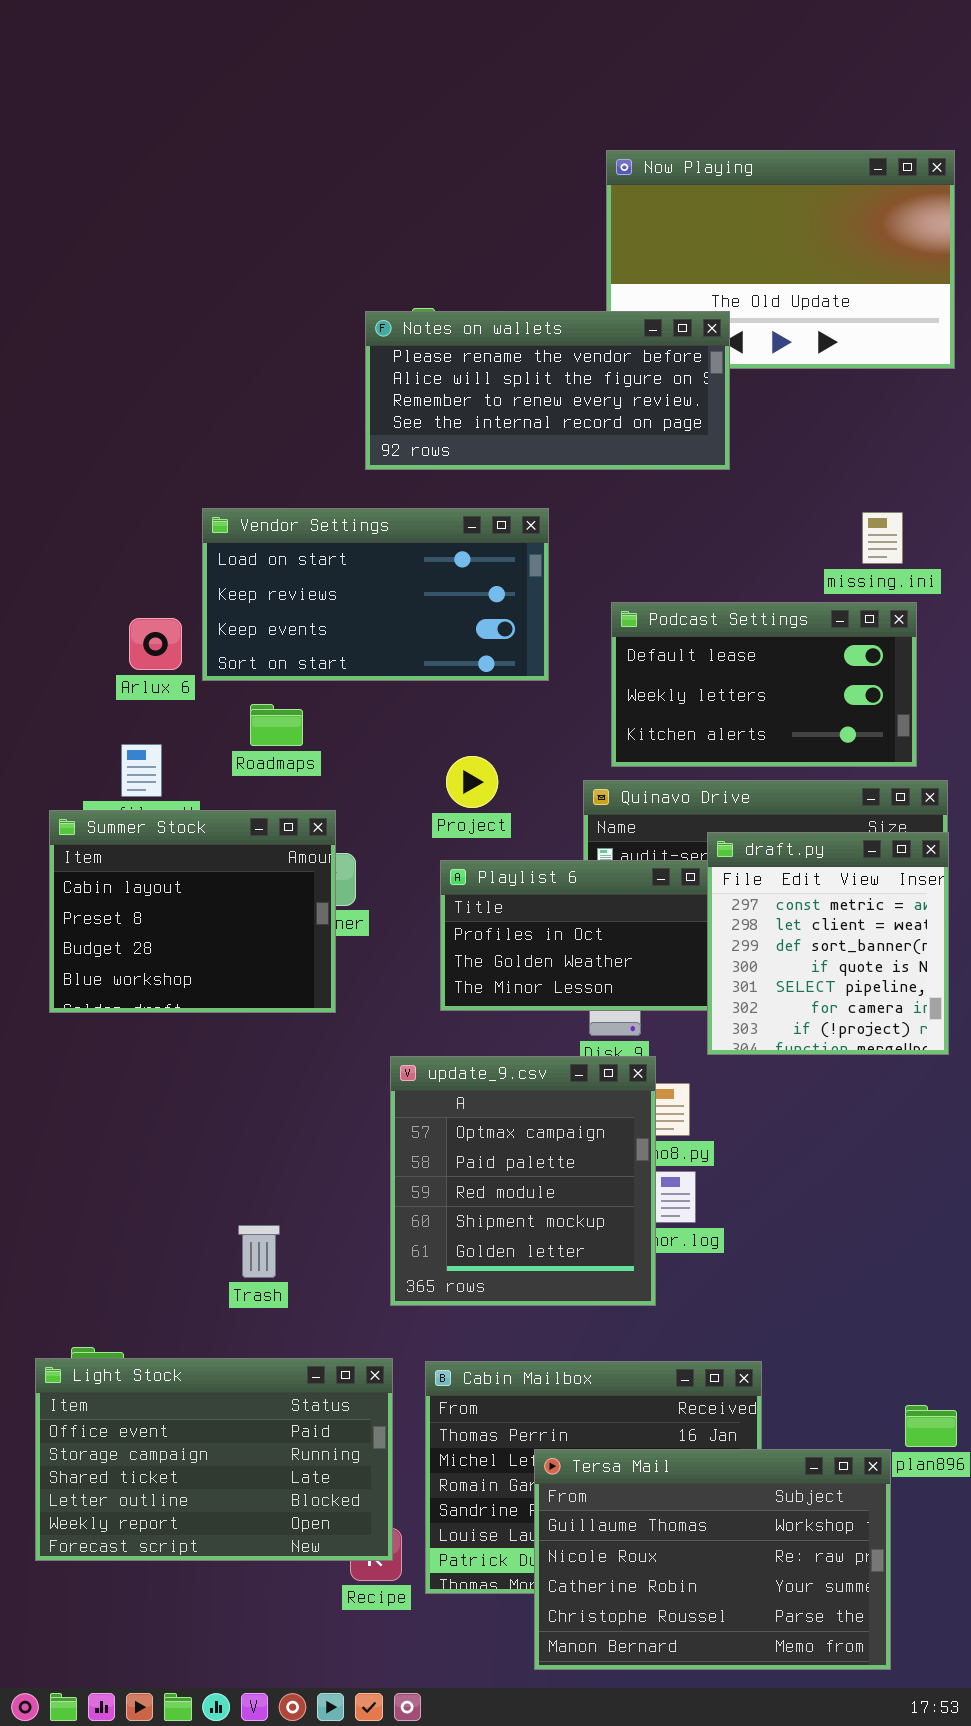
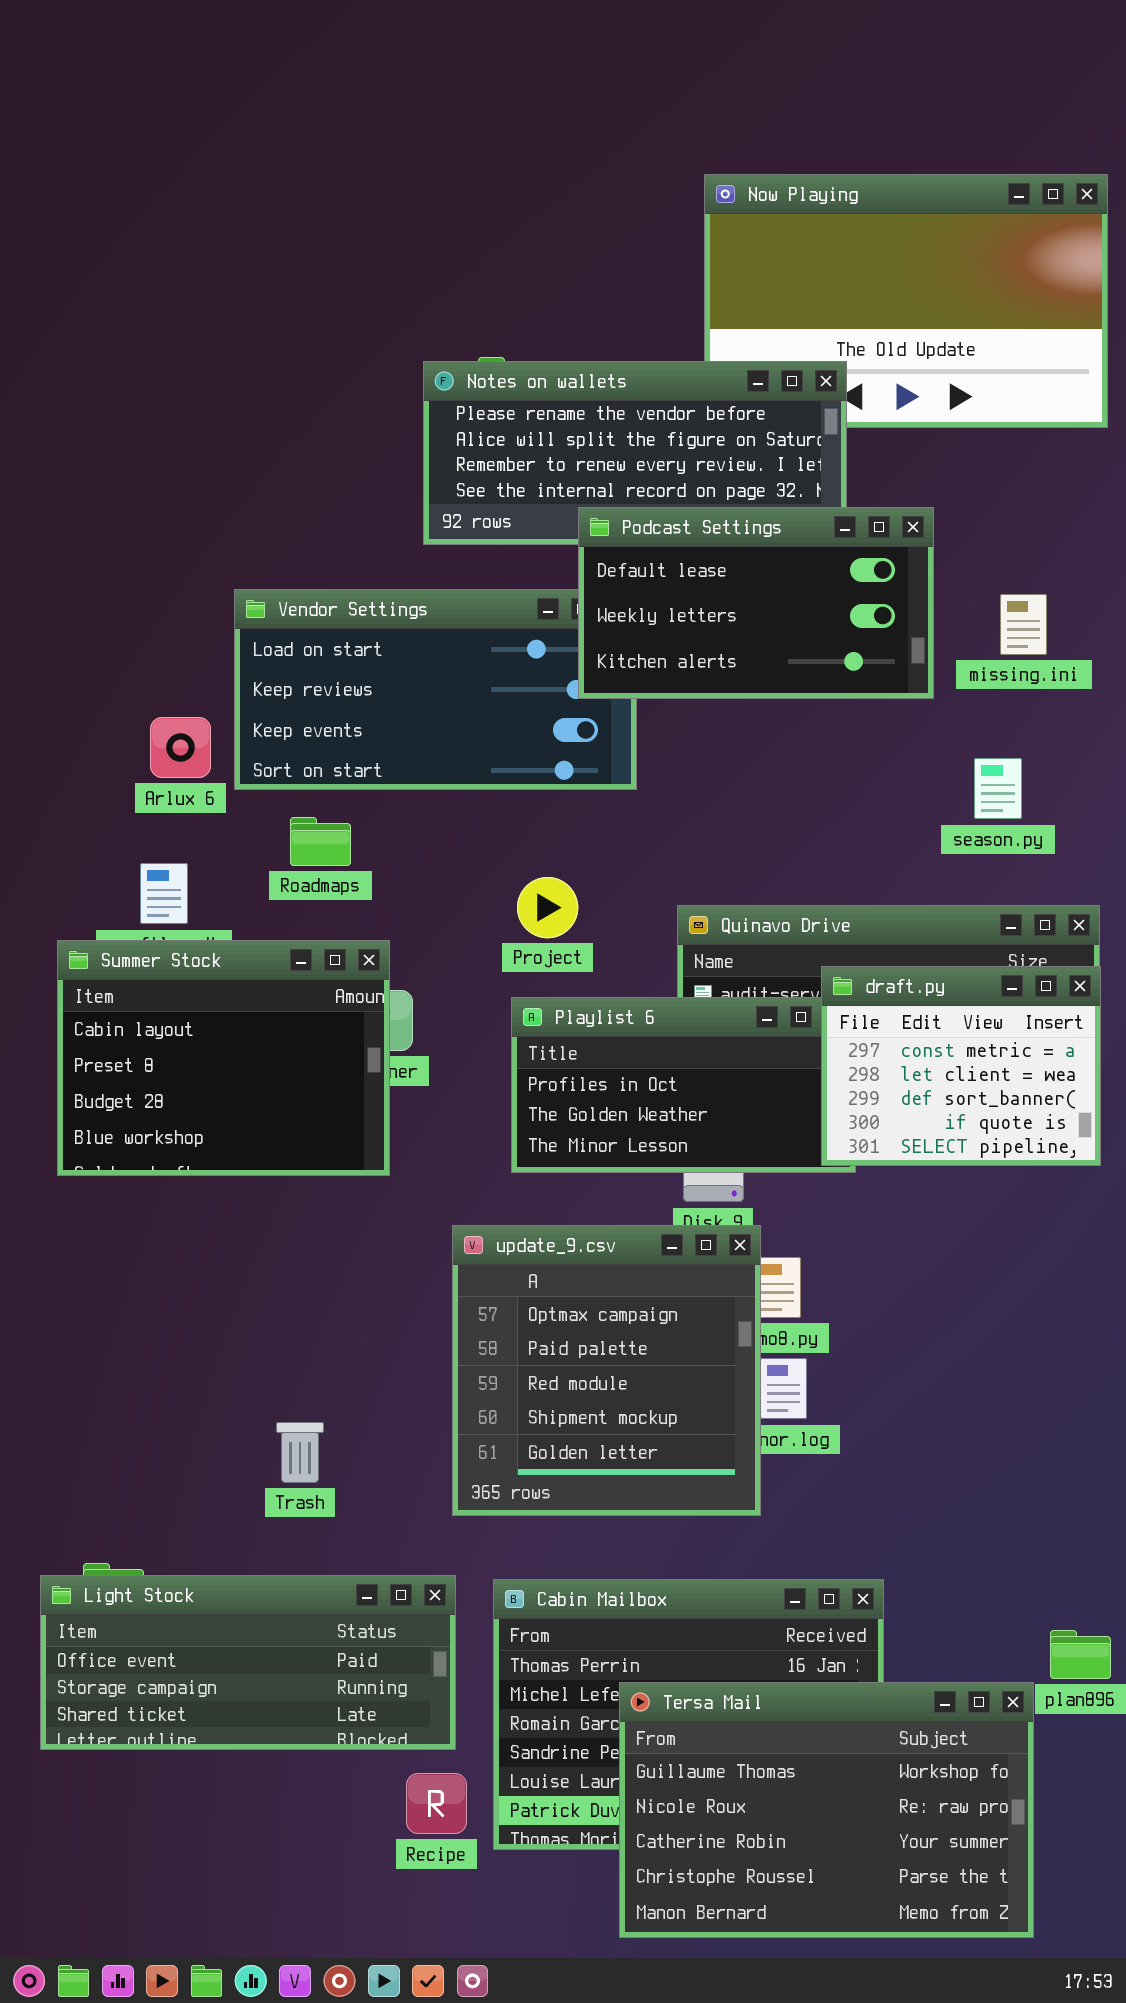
Podcast Settings: [611,602,917,767] -> [578,507,934,699], moved
draft.py: [707,832,949,1055] -> [821,966,1101,1166], resized
Light Stock: [35,1358,393,1561] -> [40,1575,456,1750], resized

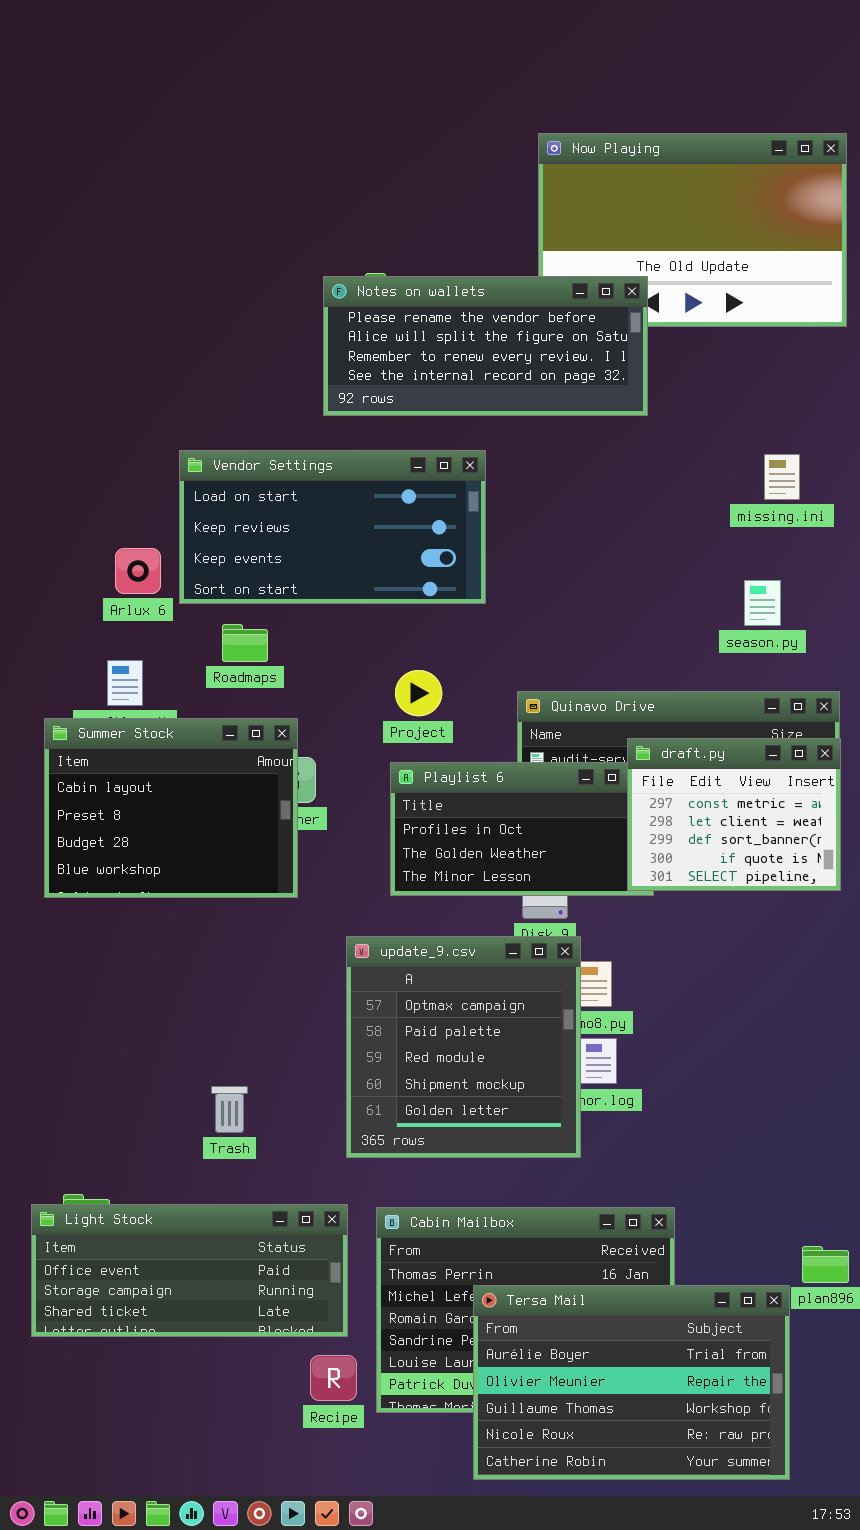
Podcast Settings: [578,507,934,699] -> none, closed
Tersa Mail: [619,1682,1034,1938] -> [473,1285,790,1480], scrolled up 2 rows

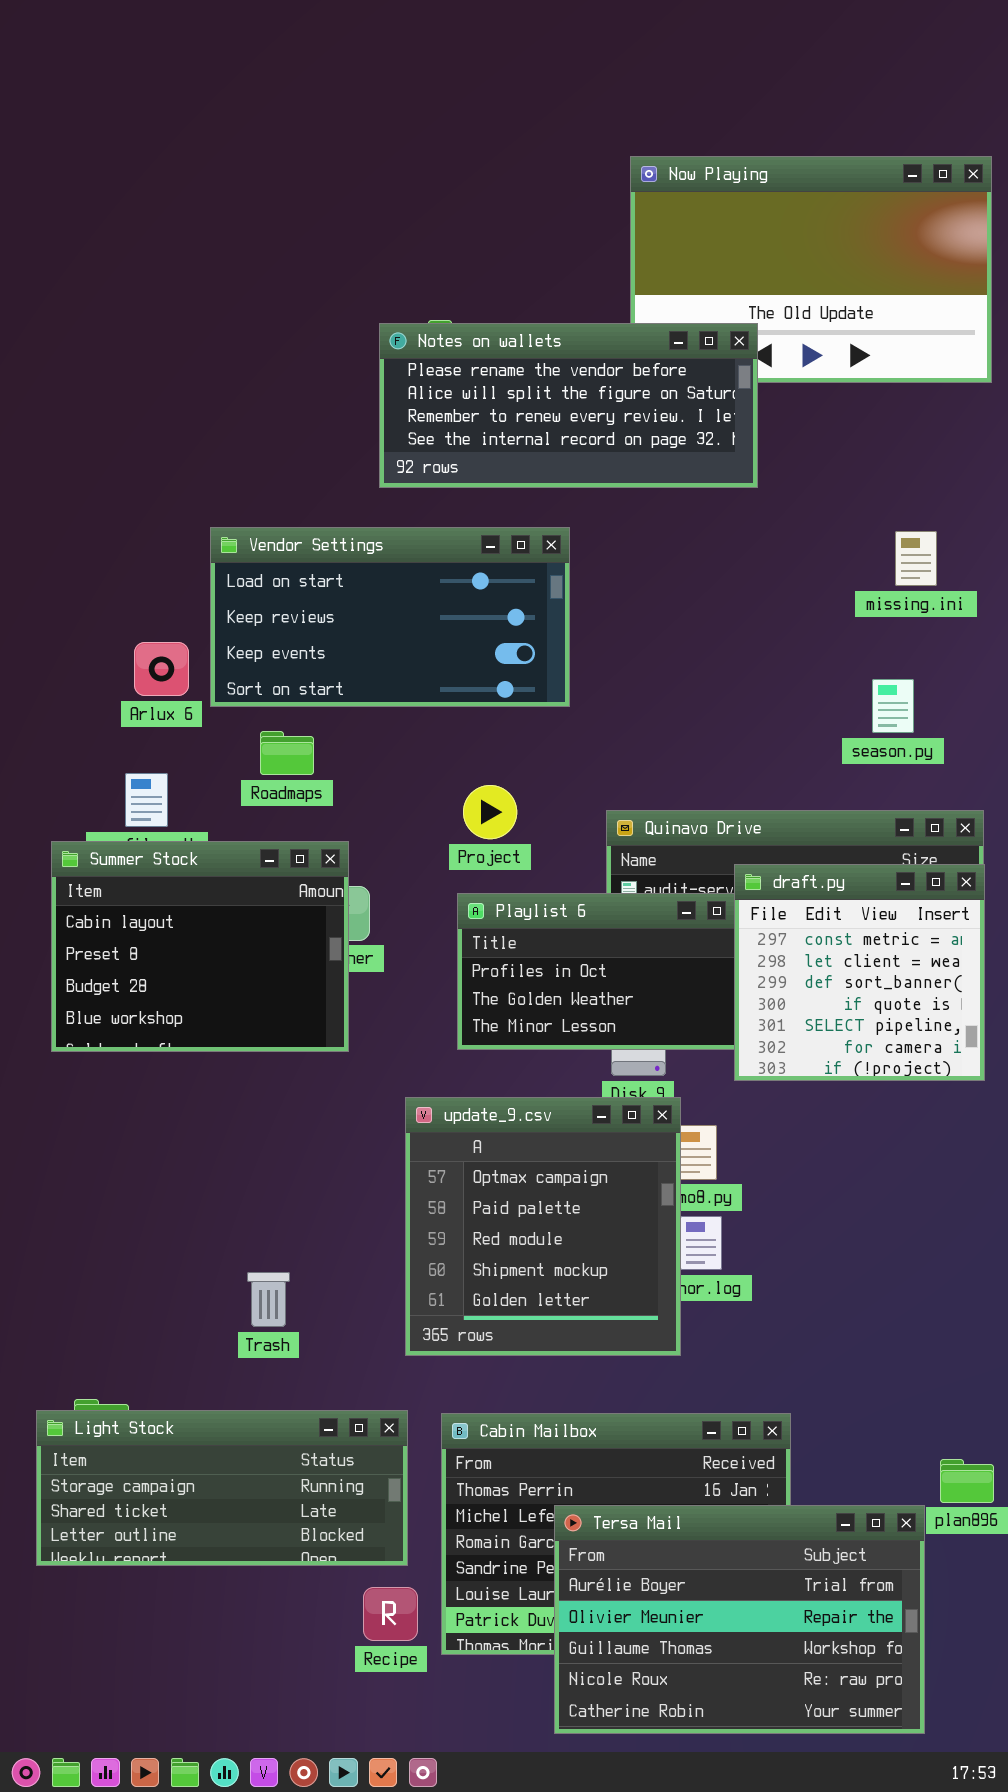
draft.py: [627,738,841,891] -> [734,864,985,1081], resized
Light Stock: [31,1204,348,1337] -> [36,1410,408,1566], scrolled down 1 row

